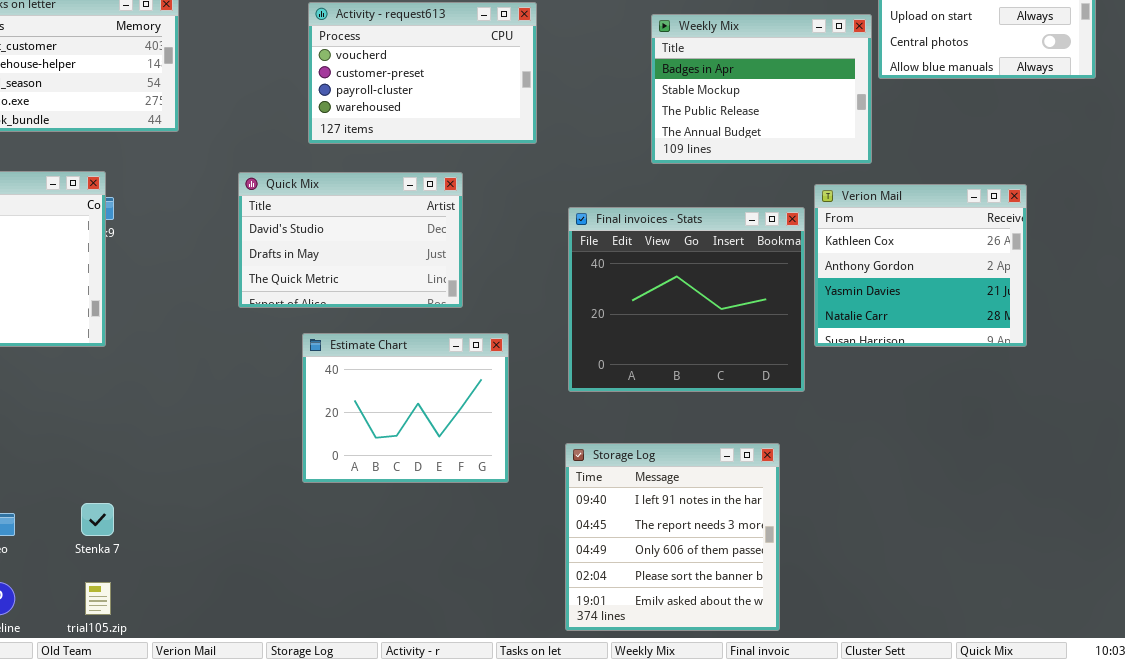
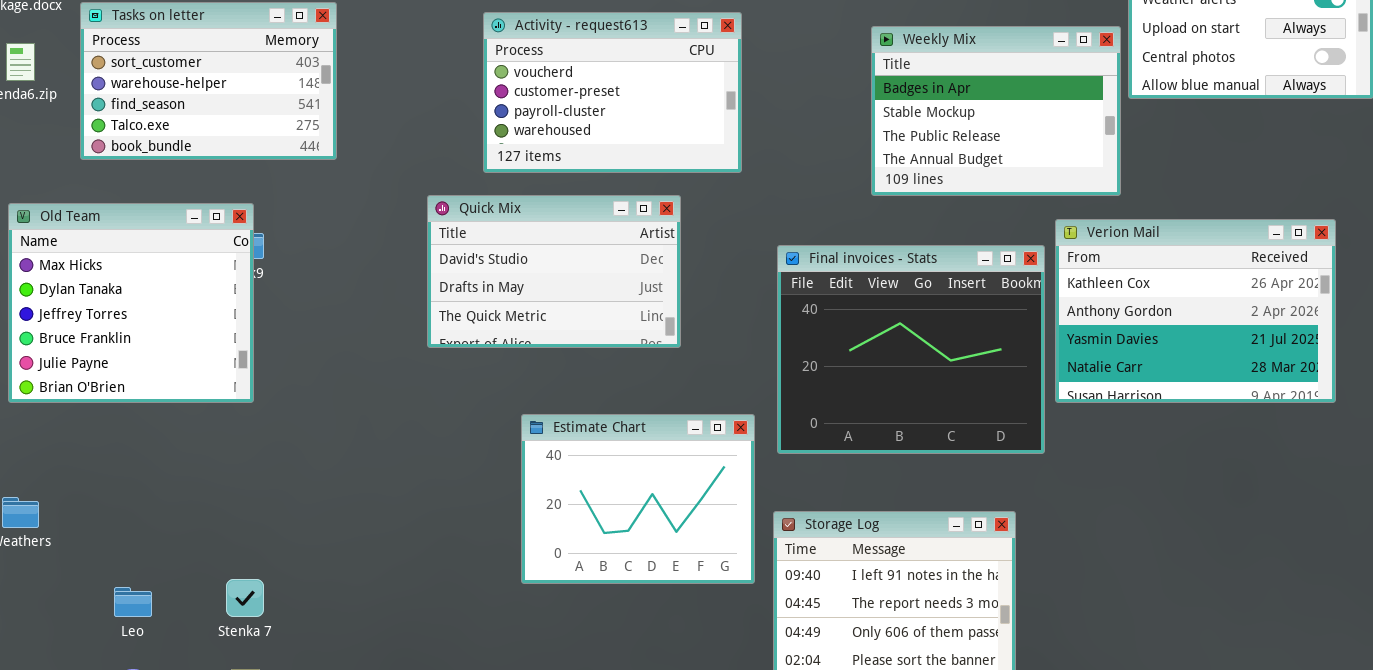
Quick Mix: [238,172,463,308] -> [427,195,681,348], moved
Verion Mail: [814,184,1027,347] -> [1055,219,1336,403], resized
Estimate Chart: [302,333,509,483] -> [521,414,755,584], moved

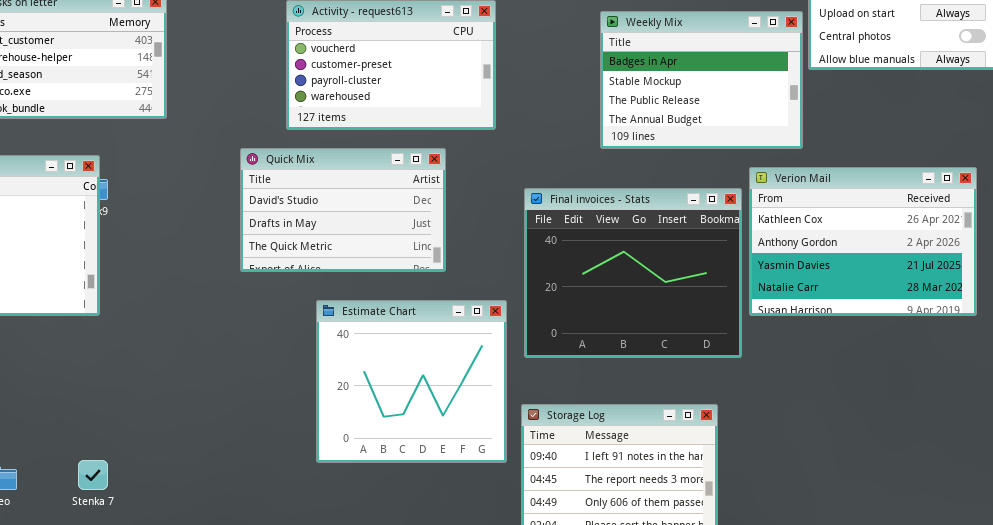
Estimate Chart: [521,414,755,584] -> [316,300,507,463], resized

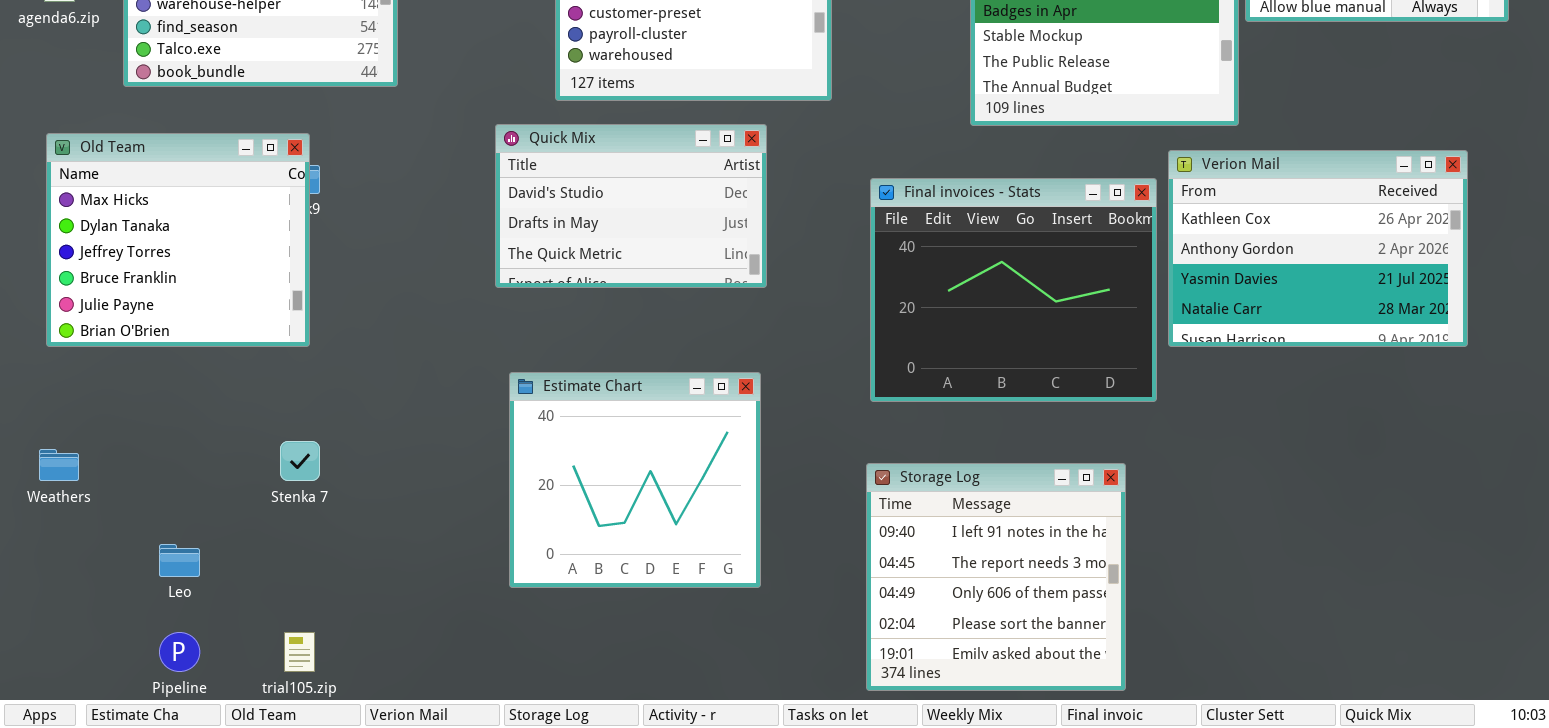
Estimate Chart: [316,300,507,463] -> [509,372,761,588], moved
Stenka 7: [78,460,108,490] -> [280,441,320,481], moved

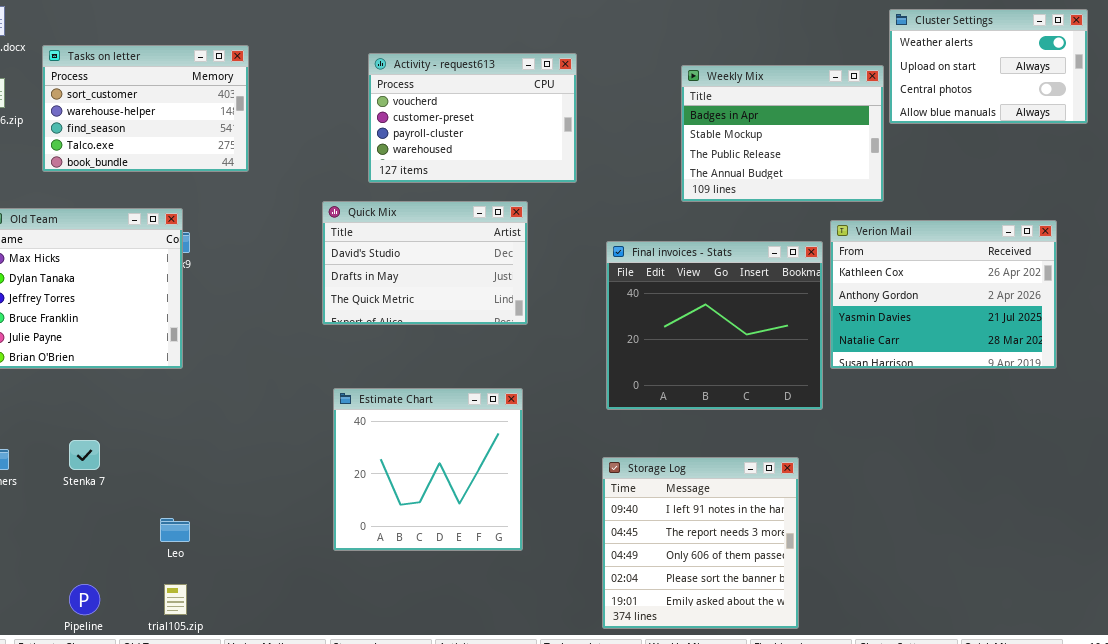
Stenka 7: [280,441,320,481] -> [69,440,100,470], moved
Leo: [159,544,200,577] -> [160,518,190,542], moved

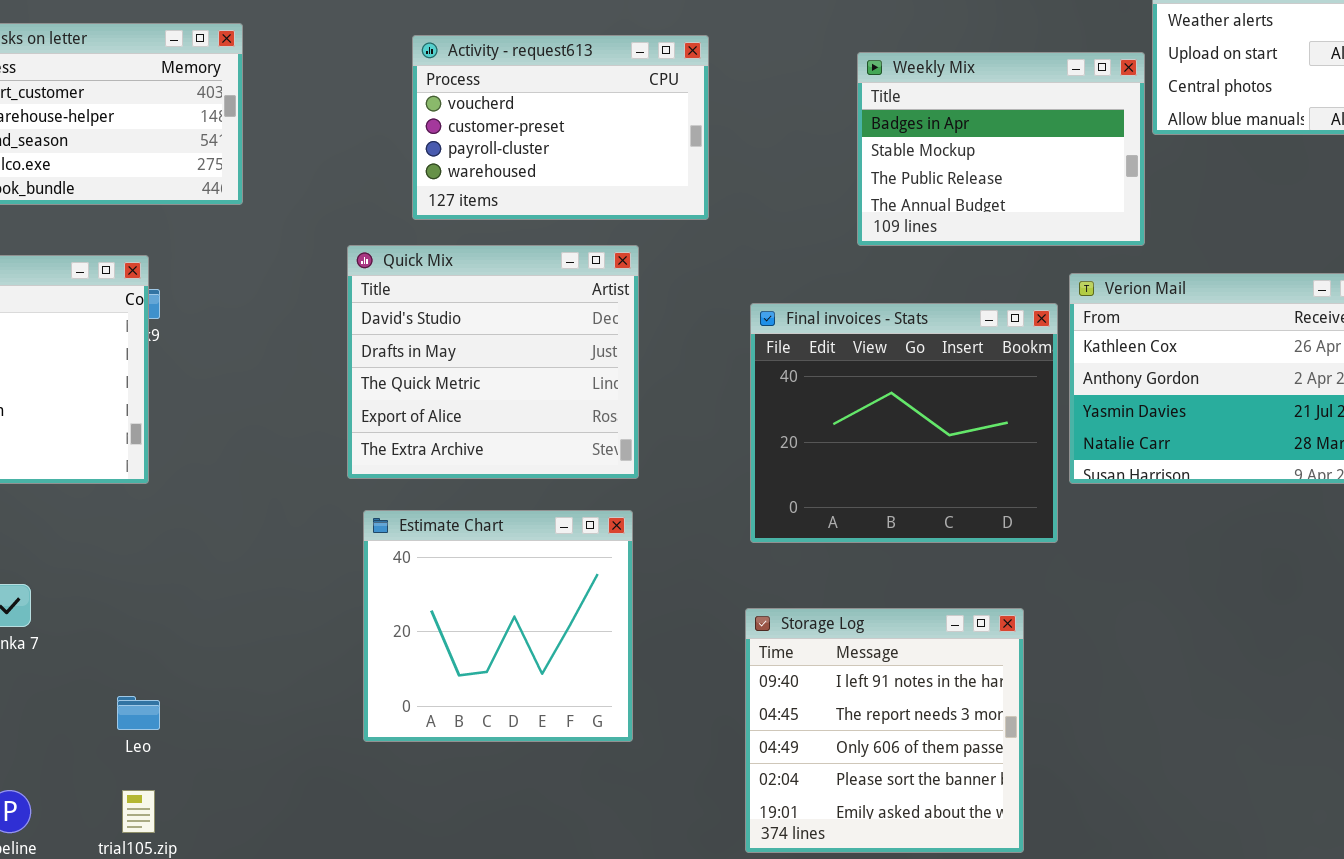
Quick Mix: [322,201,528,325] -> [347,245,639,479], resized

